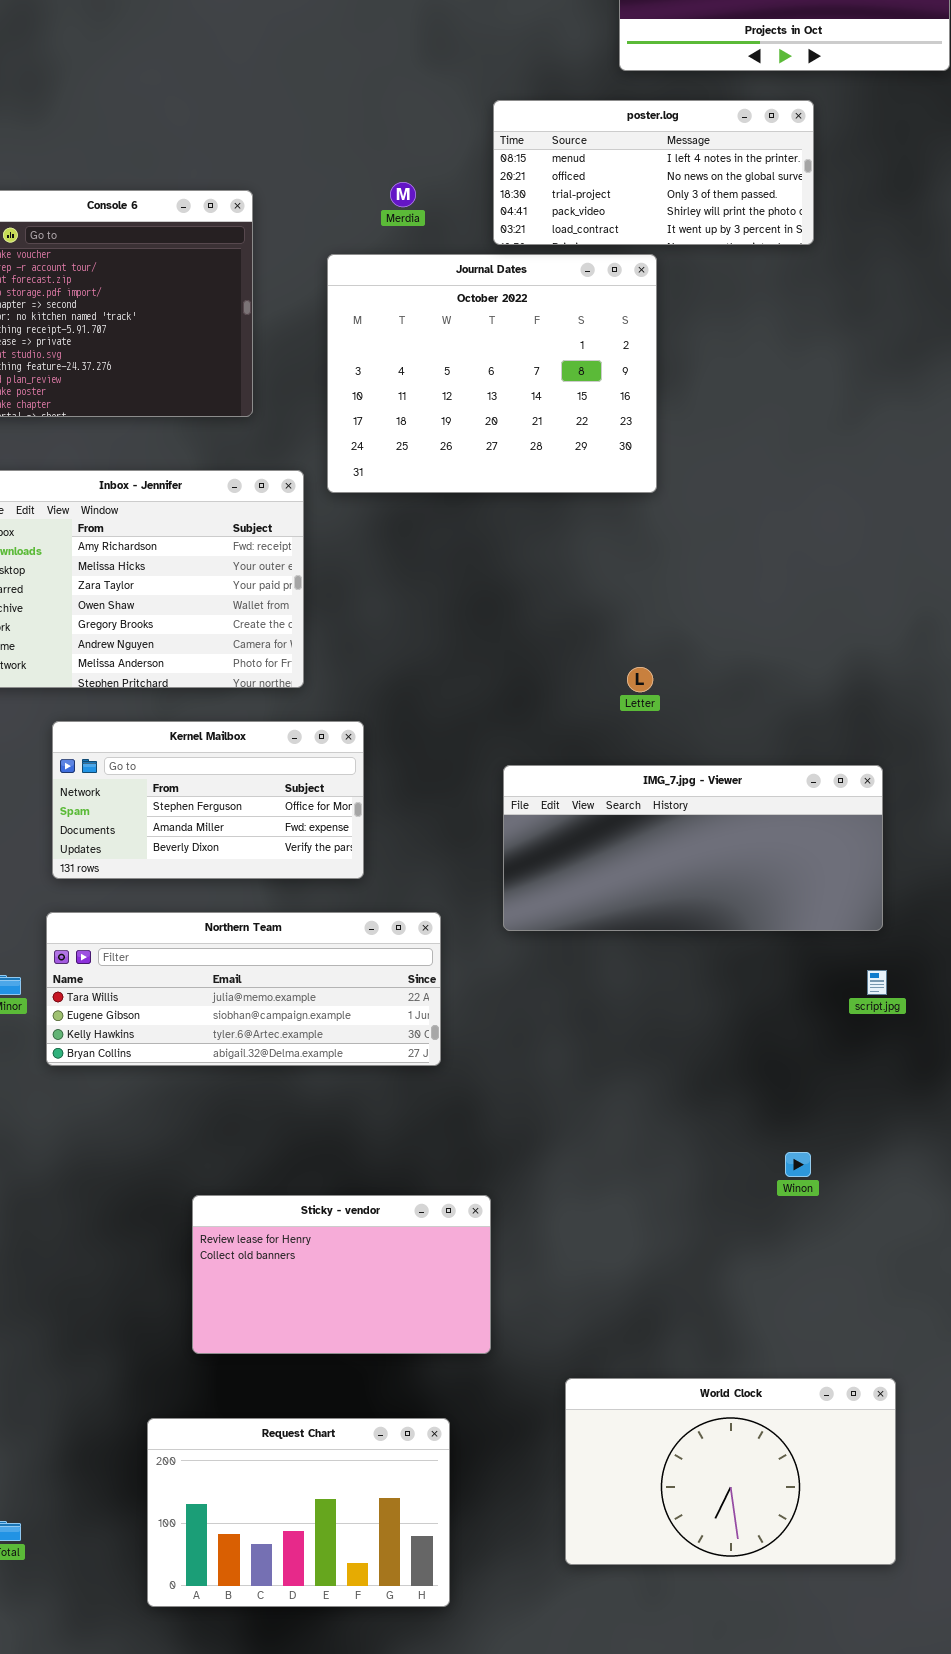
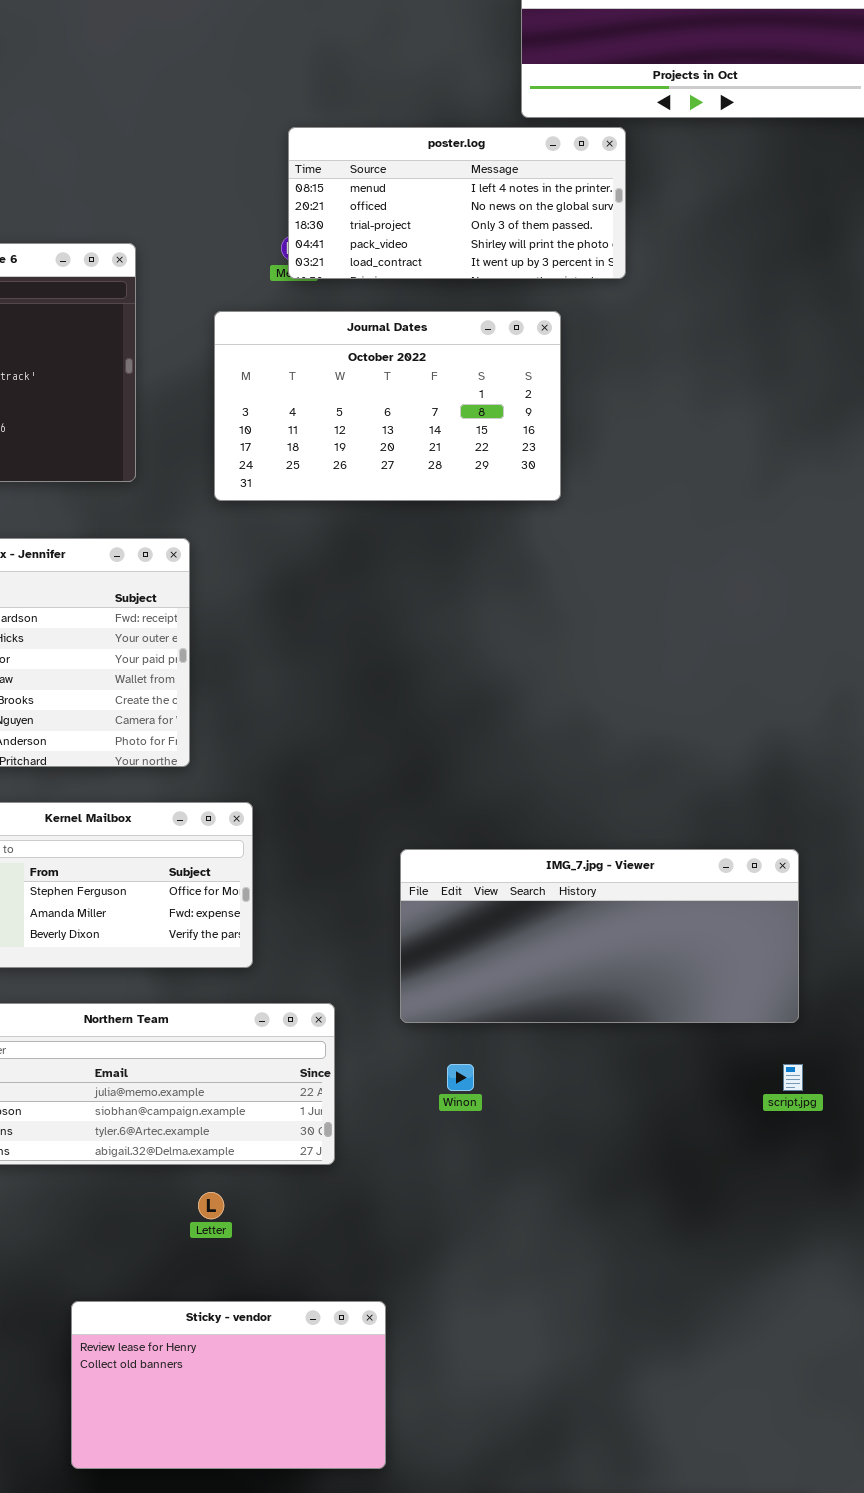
poster.log: [493,100,814,245] -> [288,127,626,279], moved
Journal Dates: [327,254,657,493] -> [214,311,561,501], resized
Letter: [627,667,653,692] -> [198,1192,224,1219], moved
Winon: [785,1152,811,1177] -> [447,1064,474,1091], moved

